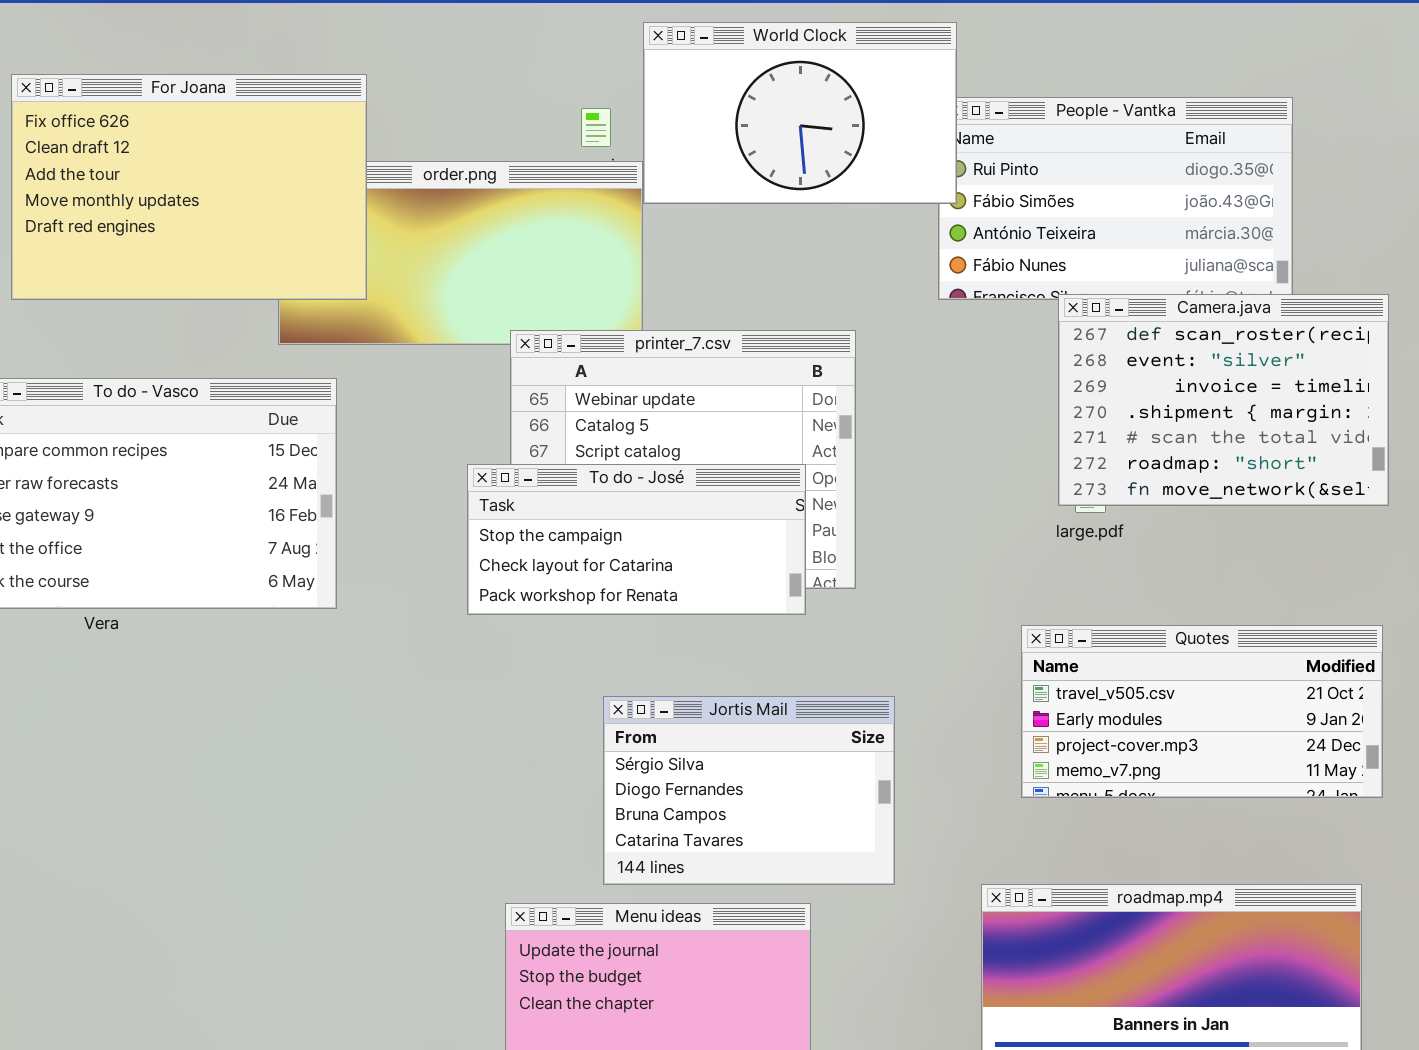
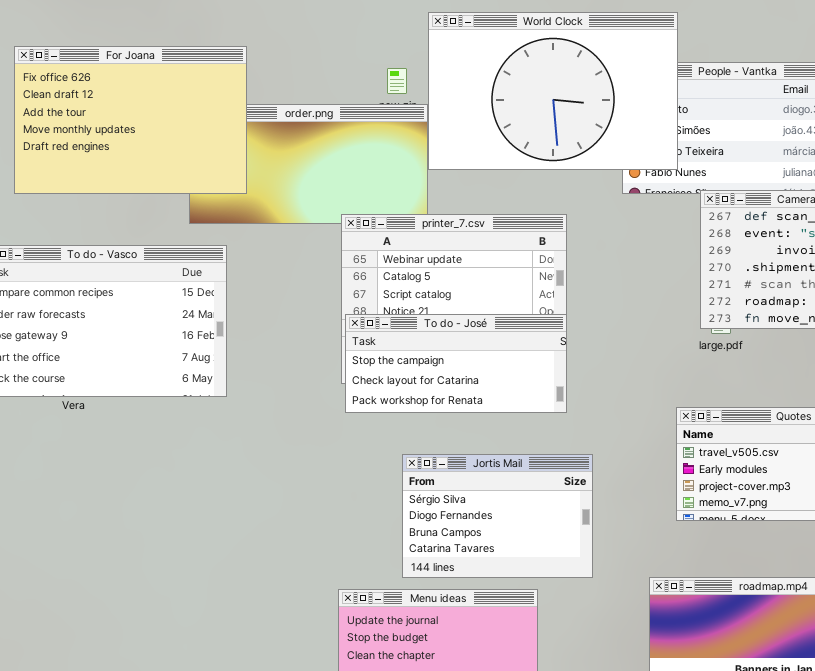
World Clock: [643,22,957,204] -> [428,12,678,170], resized
To do - José: [467,464,806,615] -> [345,314,567,413], moved

